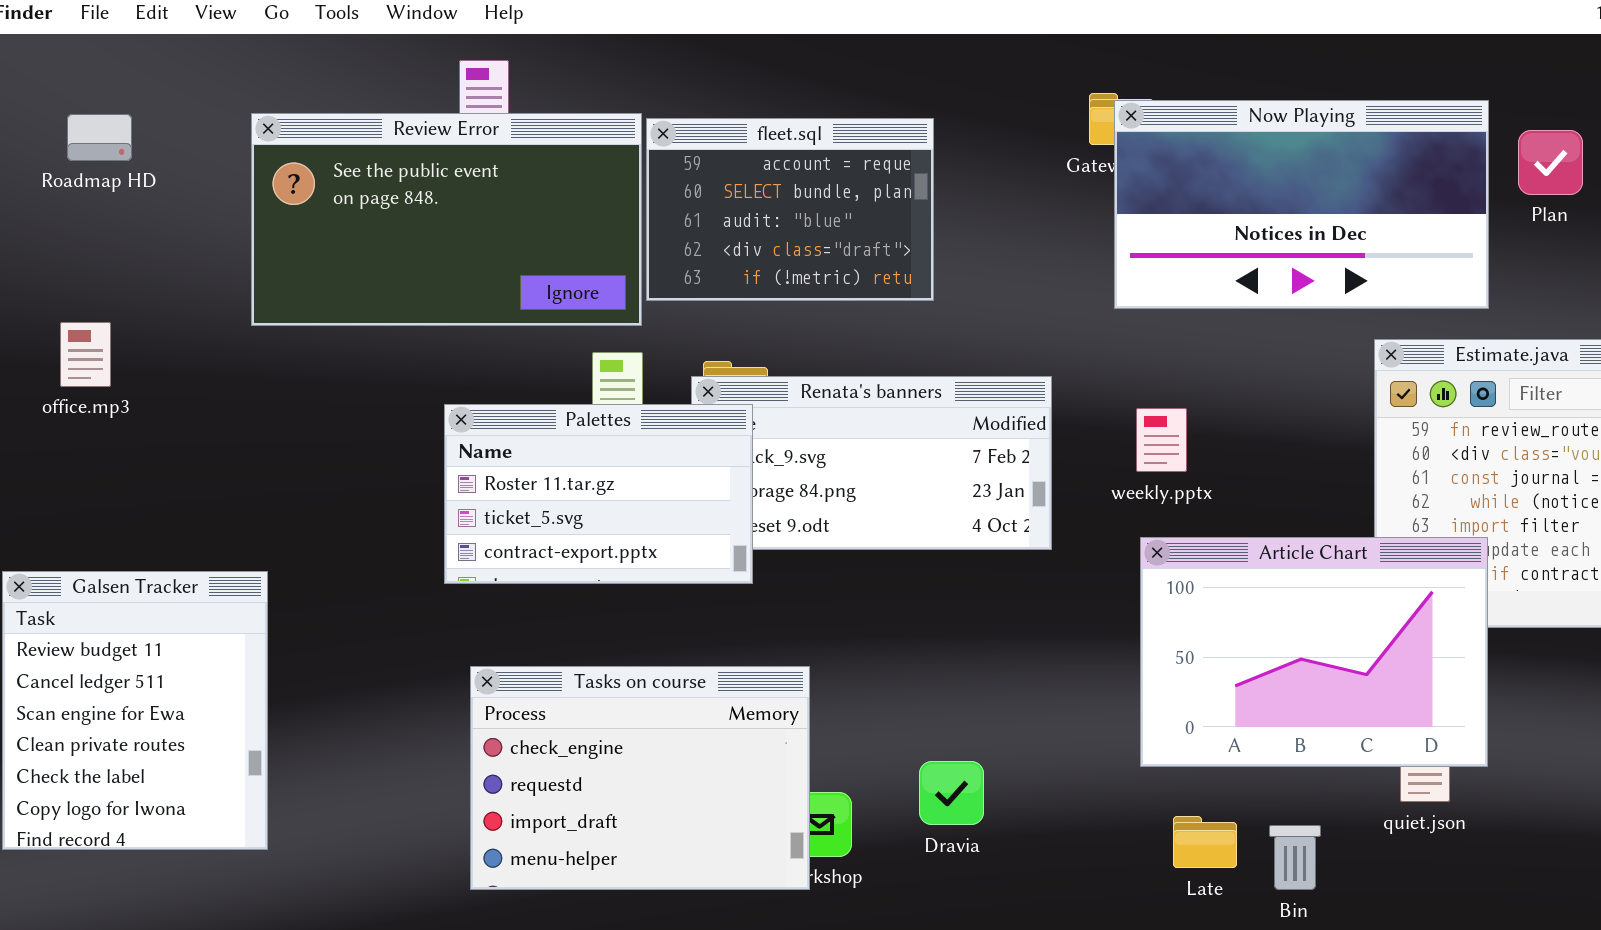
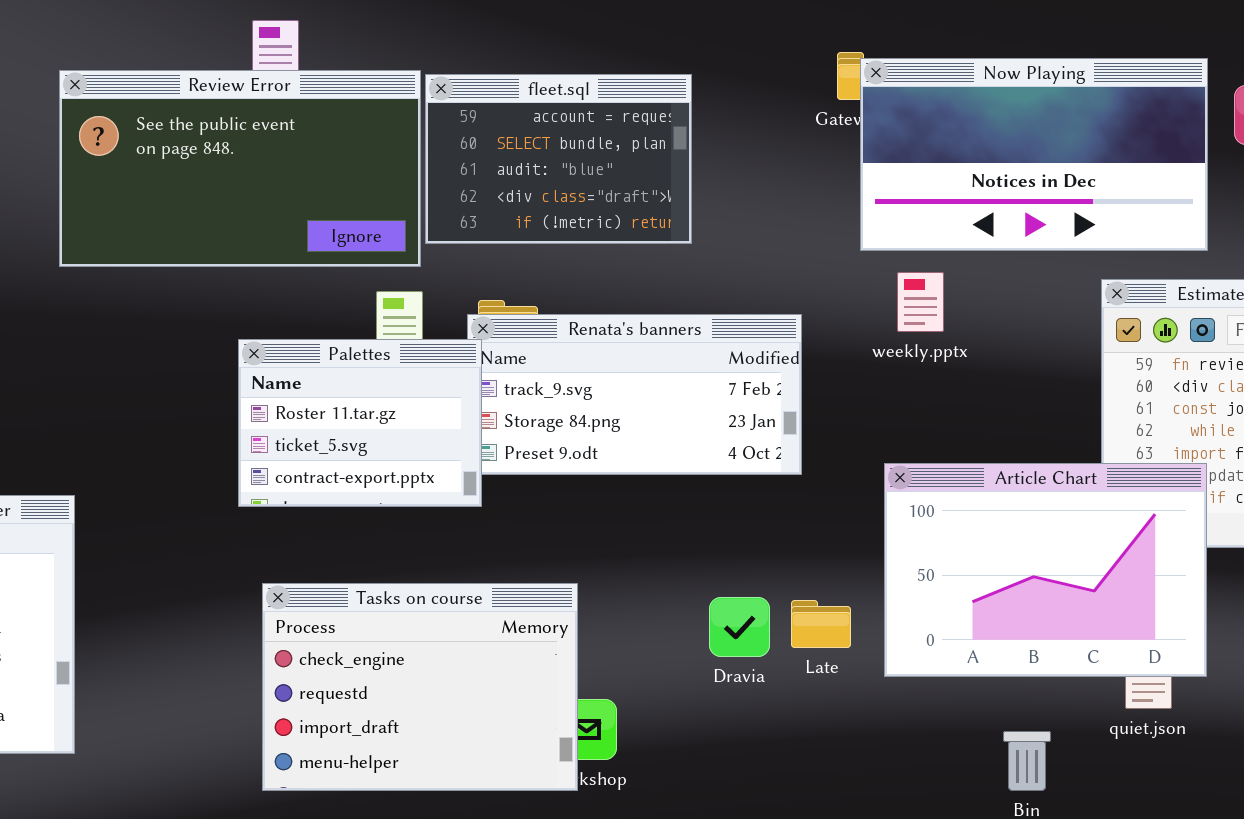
Palettes: [444,404,753,584] -> [238,339,482,507], resized
weekly.pptx: [1136,408,1187,472] -> [897,272,944,332], moved
Dravia: [919,761,984,825] -> [709,597,770,657], moved
Late: [1173,816,1237,868] -> [791,600,851,648], moved

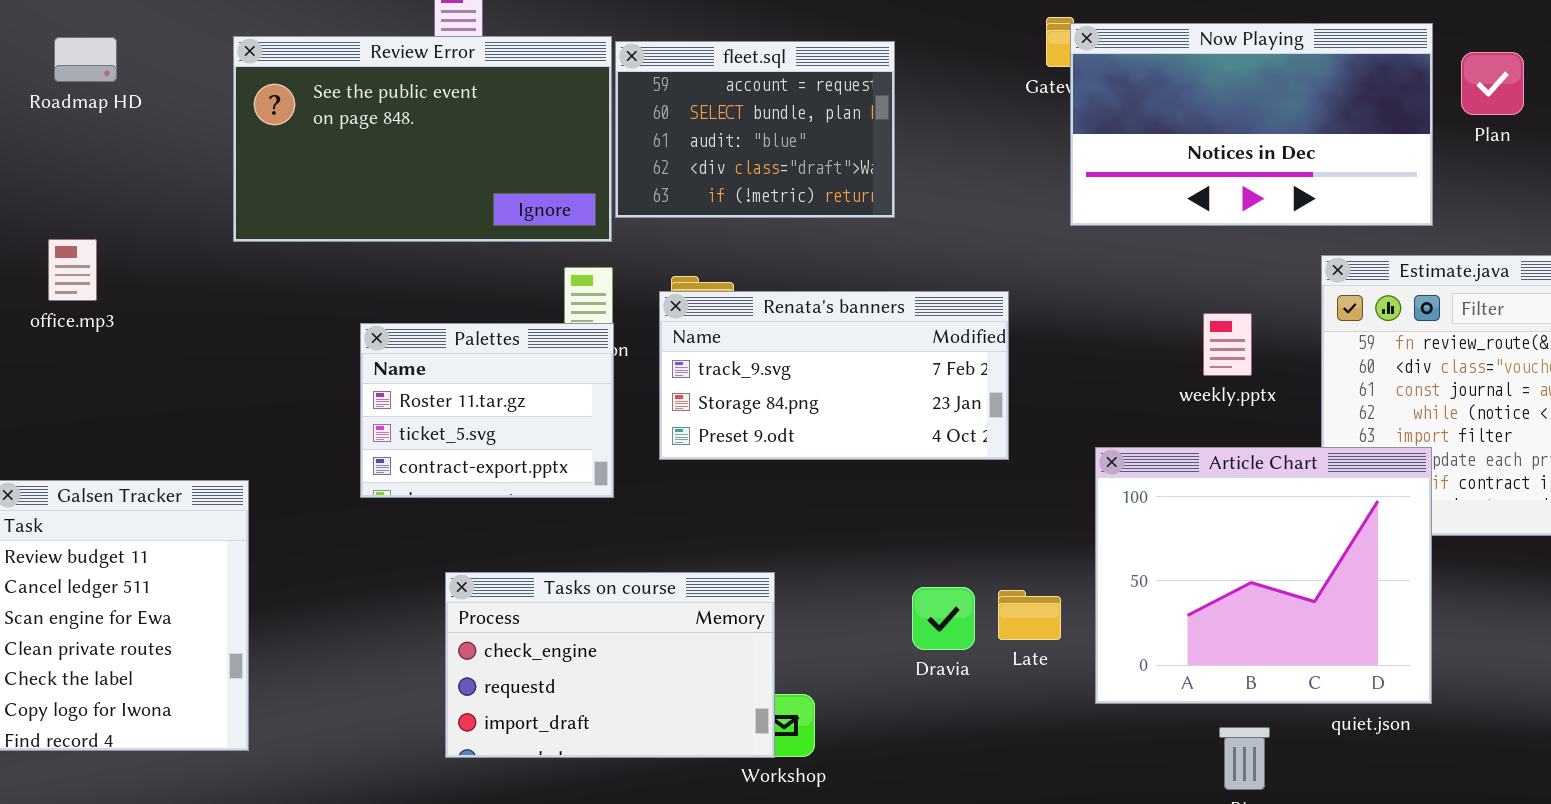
weekly.pptx: [897,272,944,332] -> [1203,313,1252,376], moved
Palettes: [238,339,482,507] -> [360,323,614,498], moved
Article Chart: [884,463,1207,677] -> [1095,447,1432,704], resized
Tasks on course: [262,583,578,791] -> [445,572,775,758], resized

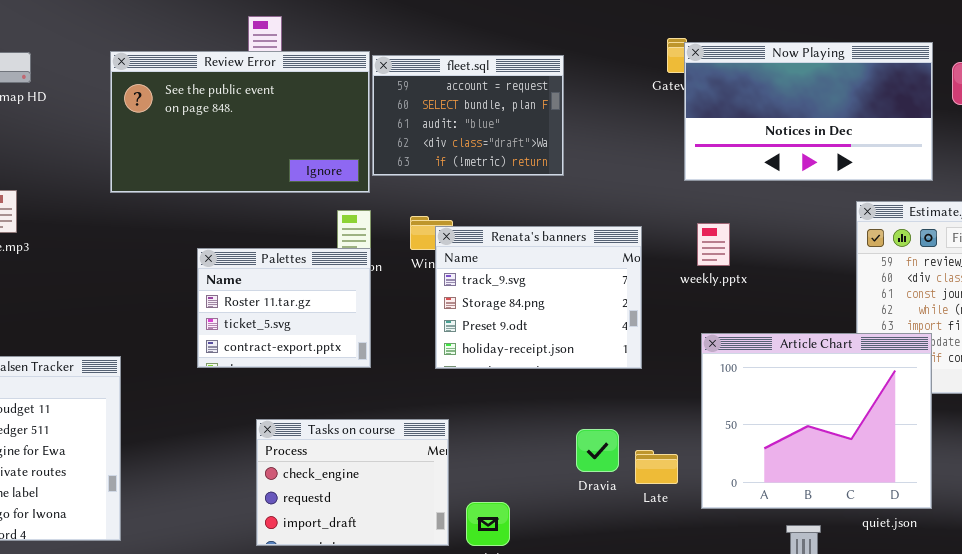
Renata's banners: [659,291,1009,460] -> [435,226,642,369], resized
weekly.pptx: [1203,313,1252,376] -> [697,223,730,266], moved
Tasks on course: [445,572,775,758] -> [256,419,449,546], resized
Late: [998,590,1061,640] -> [635,450,678,484], moved

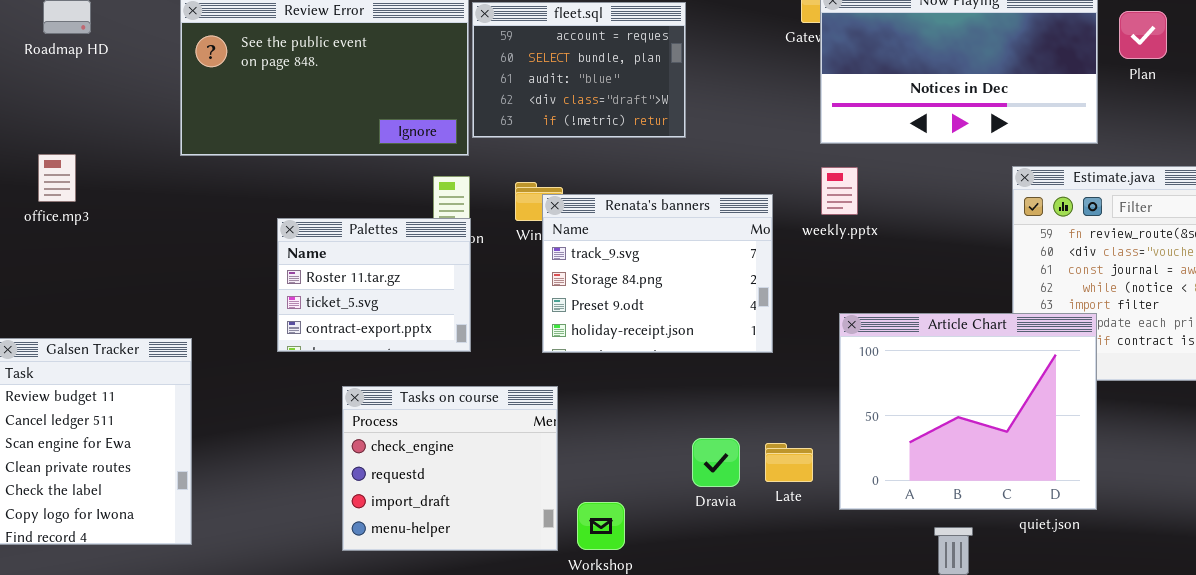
weekly.pptx: [697,223,730,266] -> [821,167,858,215], moved
Tasks on course: [256,419,449,546] -> [342,386,558,551], resized
Dravia: [576,429,619,472] -> [692,438,740,487], moved

